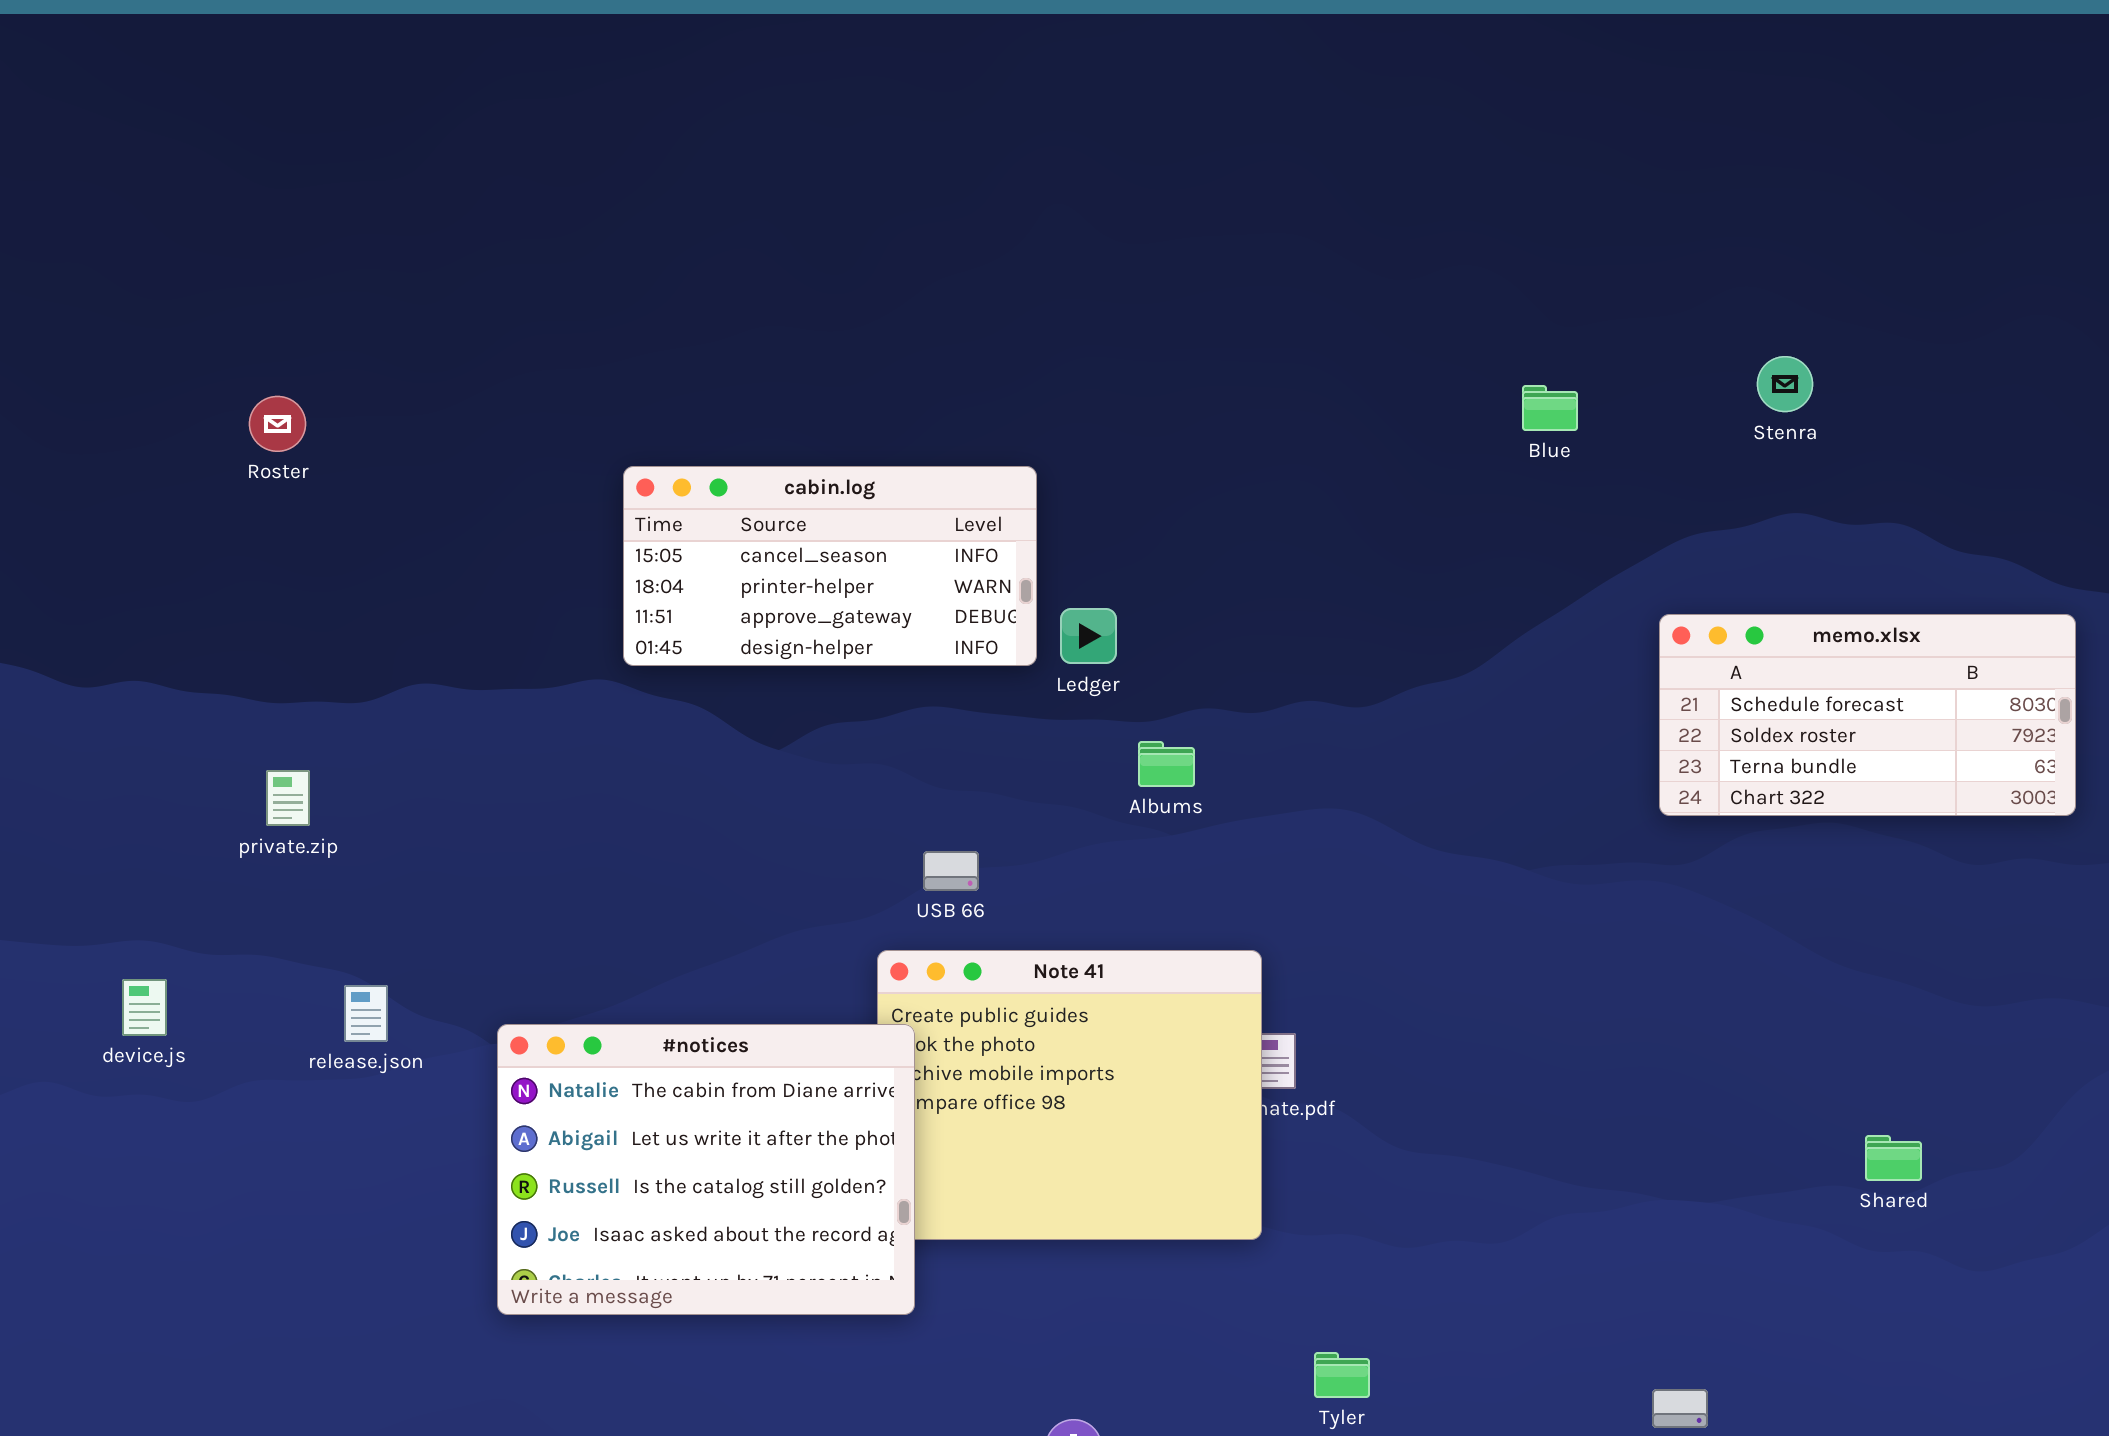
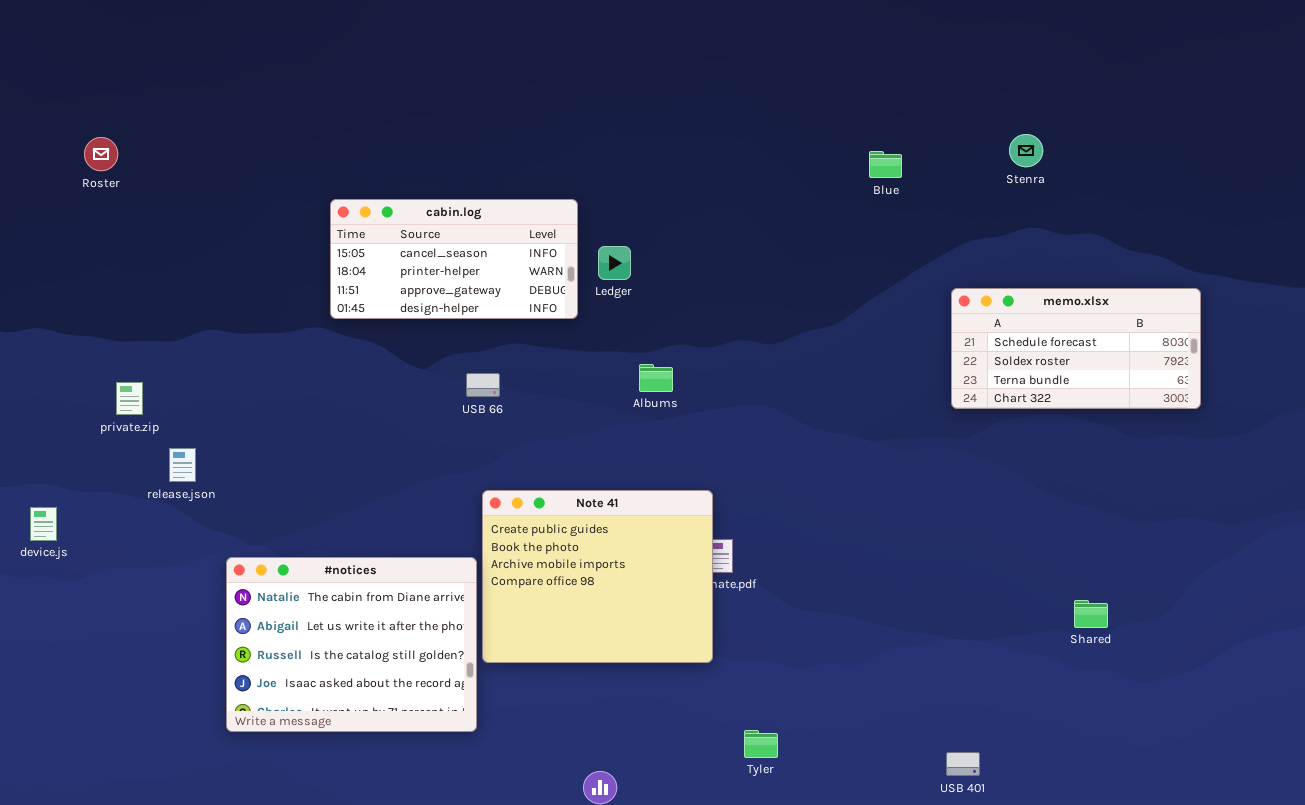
Roster: [249,396,306,452] -> [84,137,118,171], moved
Ledger: [1060,608,1117,664] -> [598,246,631,280], moved
USB 66: [923,851,979,891] -> [466,373,500,397], moved
release.json: [344,985,388,1042] -> [169,448,196,482], moved
#notices: [497,1024,915,1315] -> [226,557,477,732], moved

